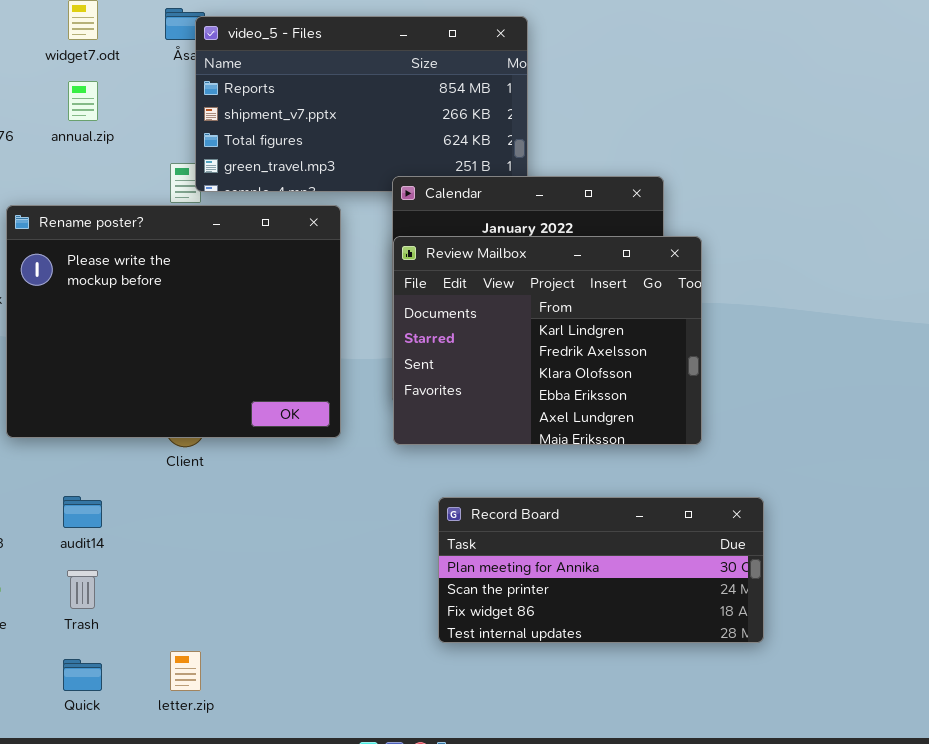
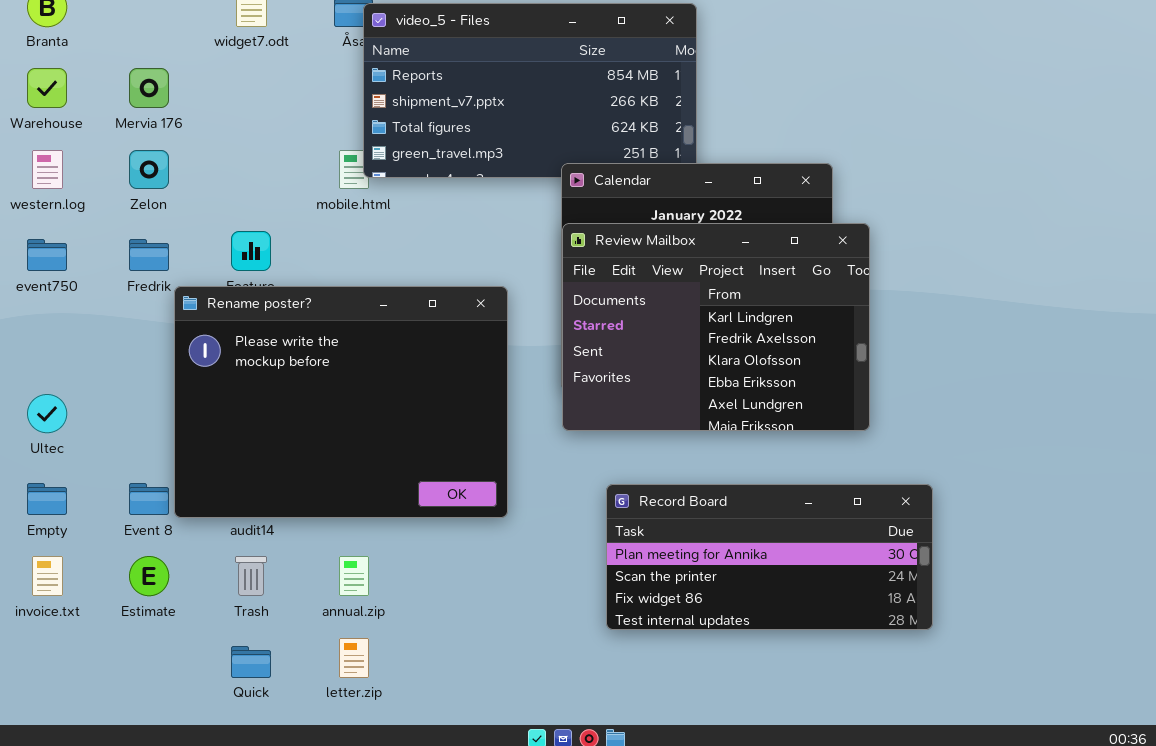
annual.zip: [68,81,98,121] -> [339,556,369,596], moved
Rename poster?: [6,205,341,438] -> [174,286,508,518], moved

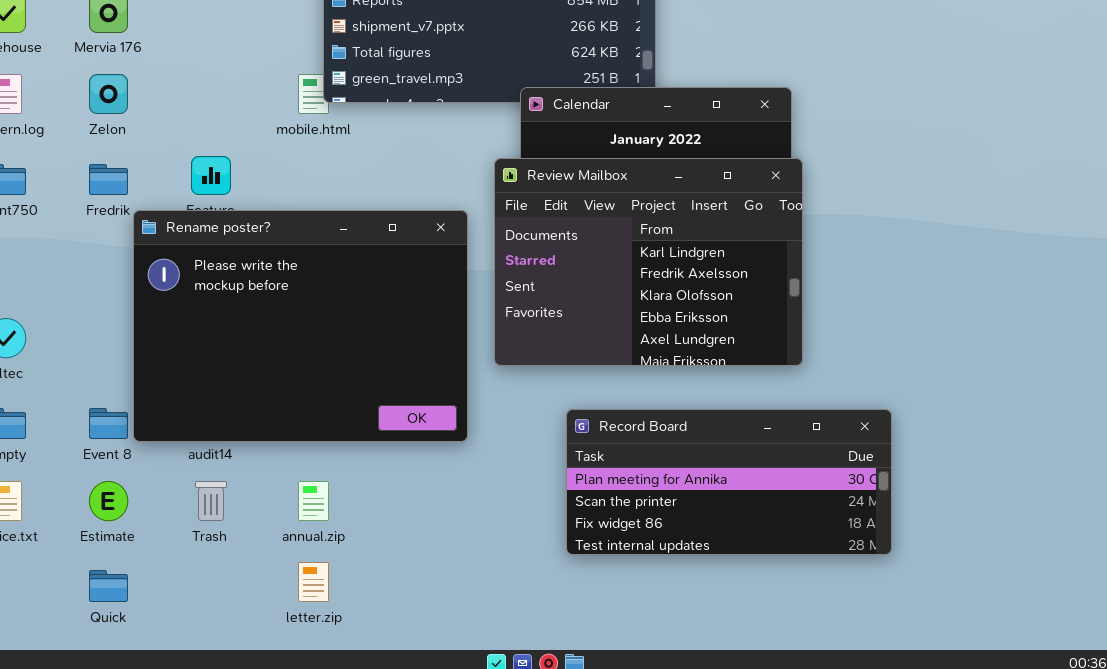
Review Mailbox: [562,223,870,431] -> [494,158,803,366], moved
Quick: [231,646,271,678] -> [89,570,128,602], moved

